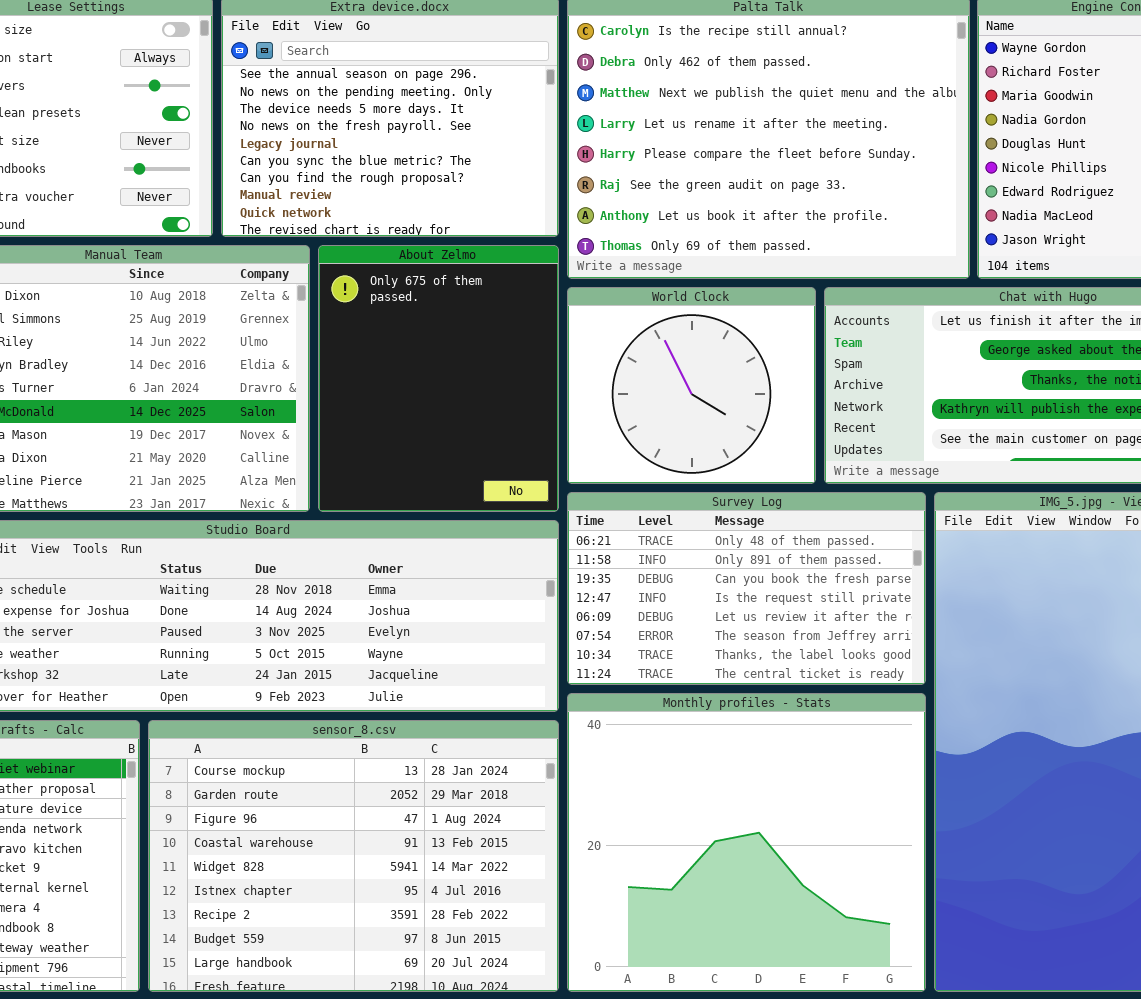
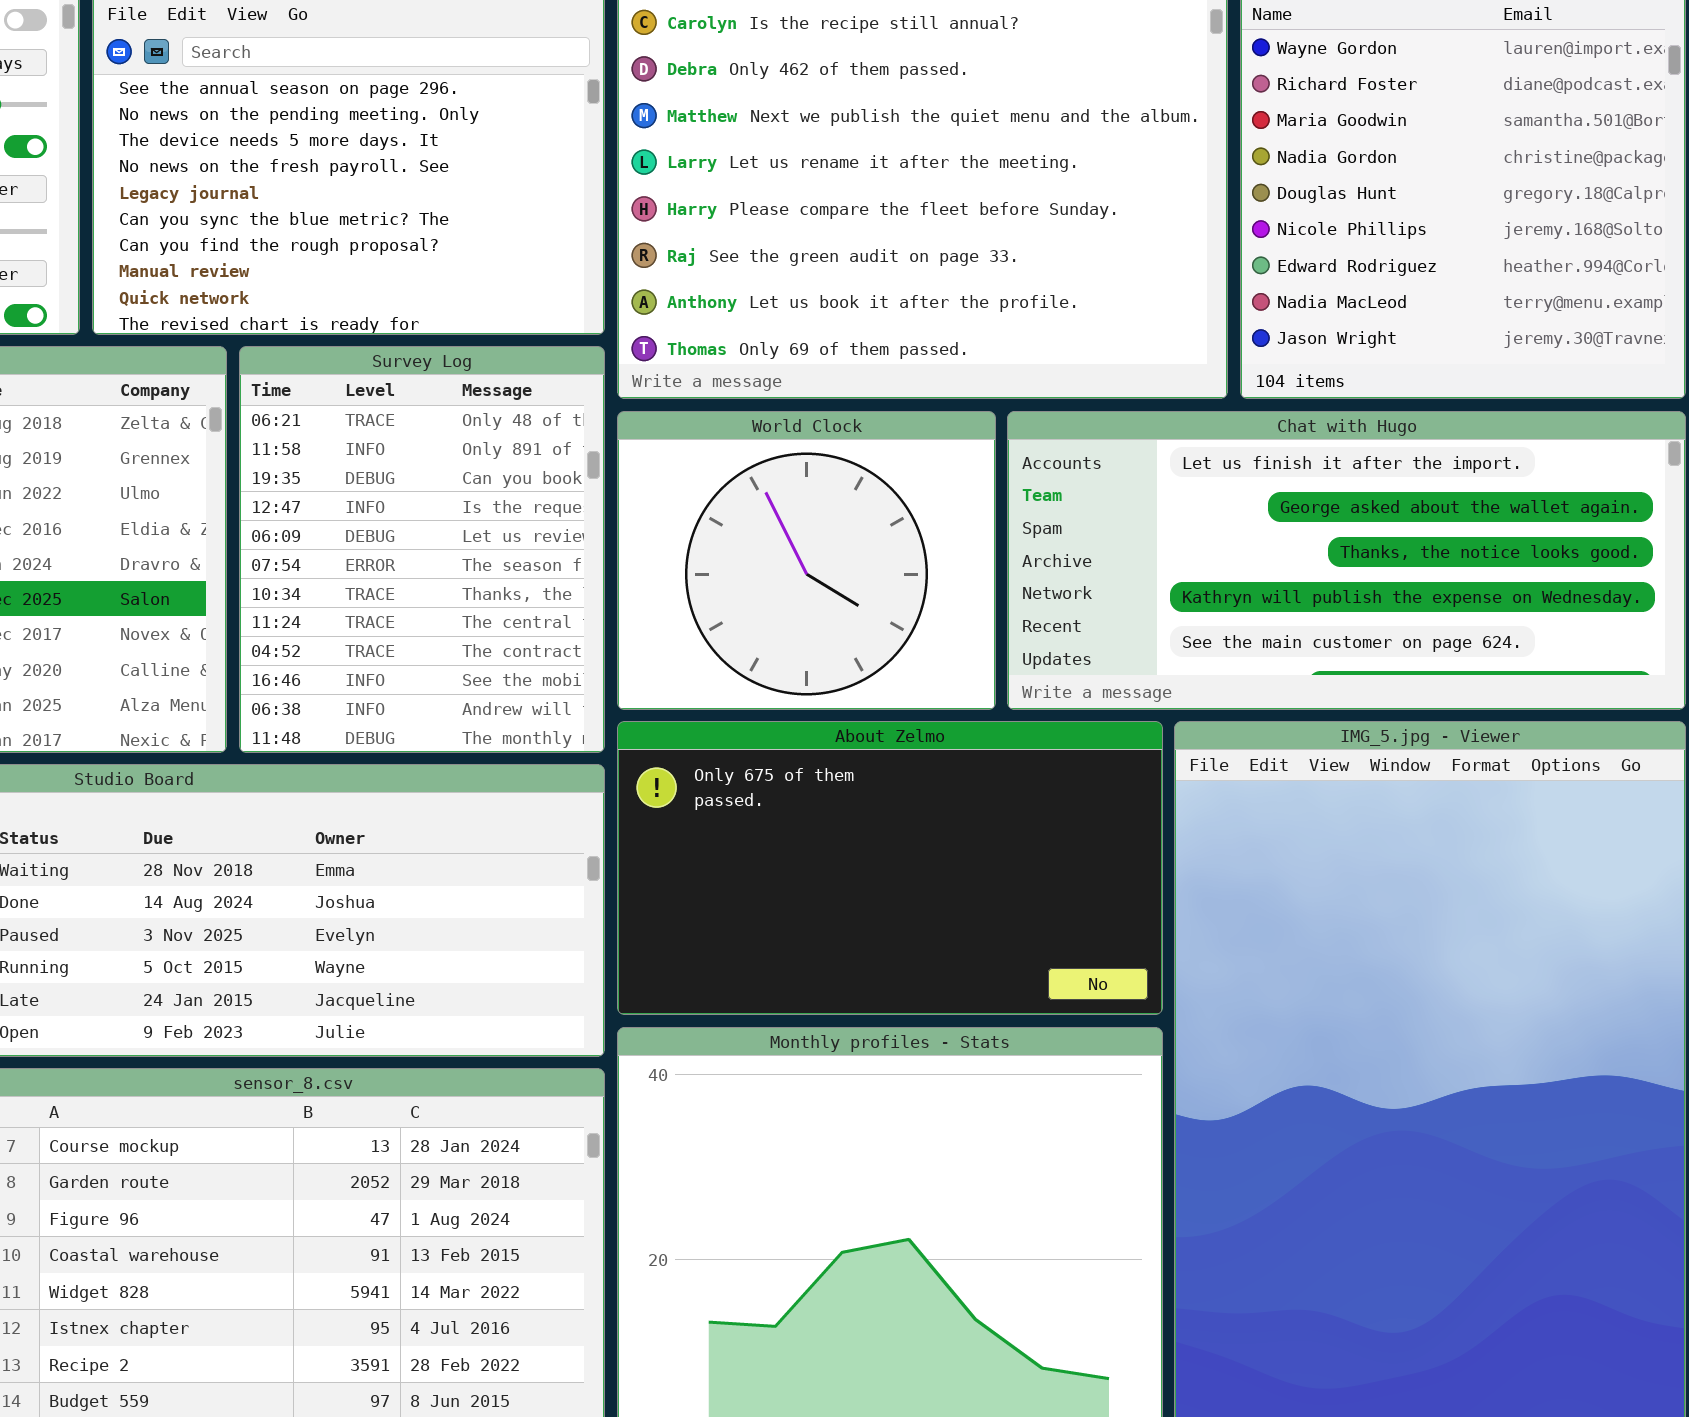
About Zelmo: [318,245,559,512] -> [617,721,1163,1015], moved, resized
Survey Log: [567,492,926,685] -> [239,346,605,753], moved, resized

